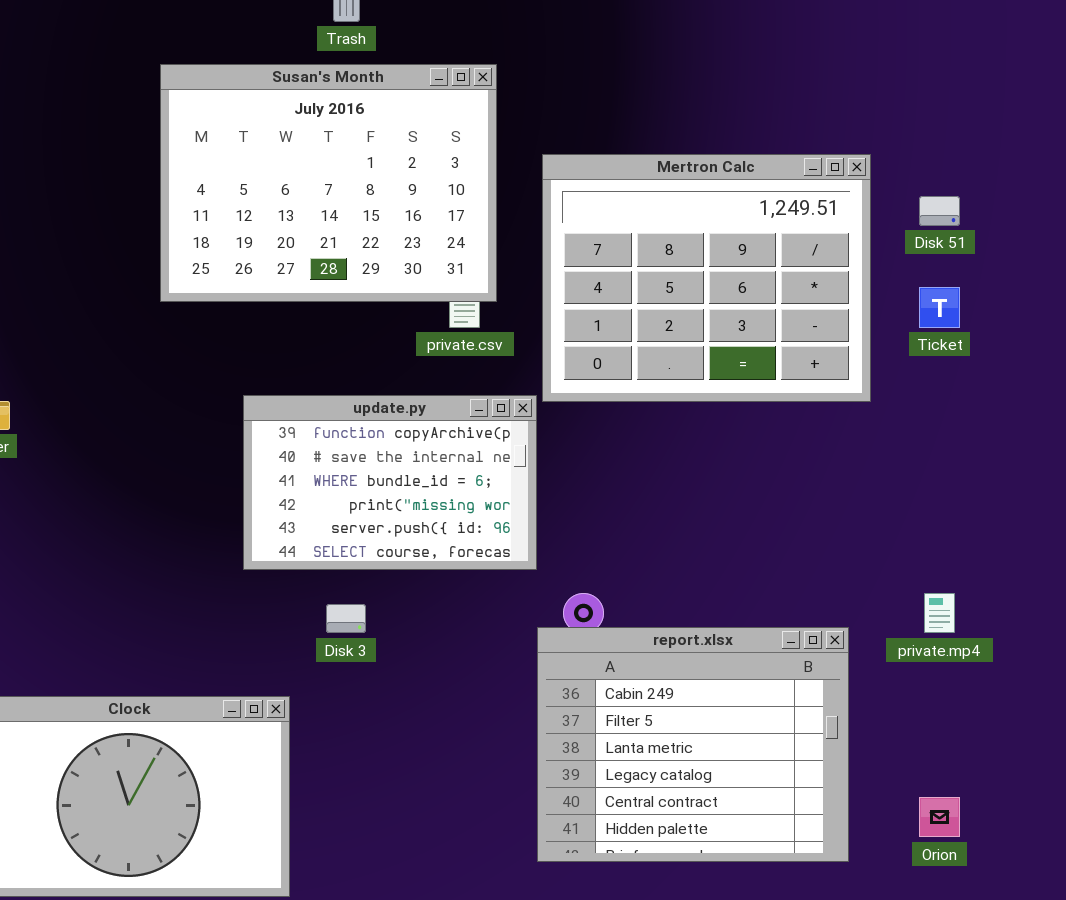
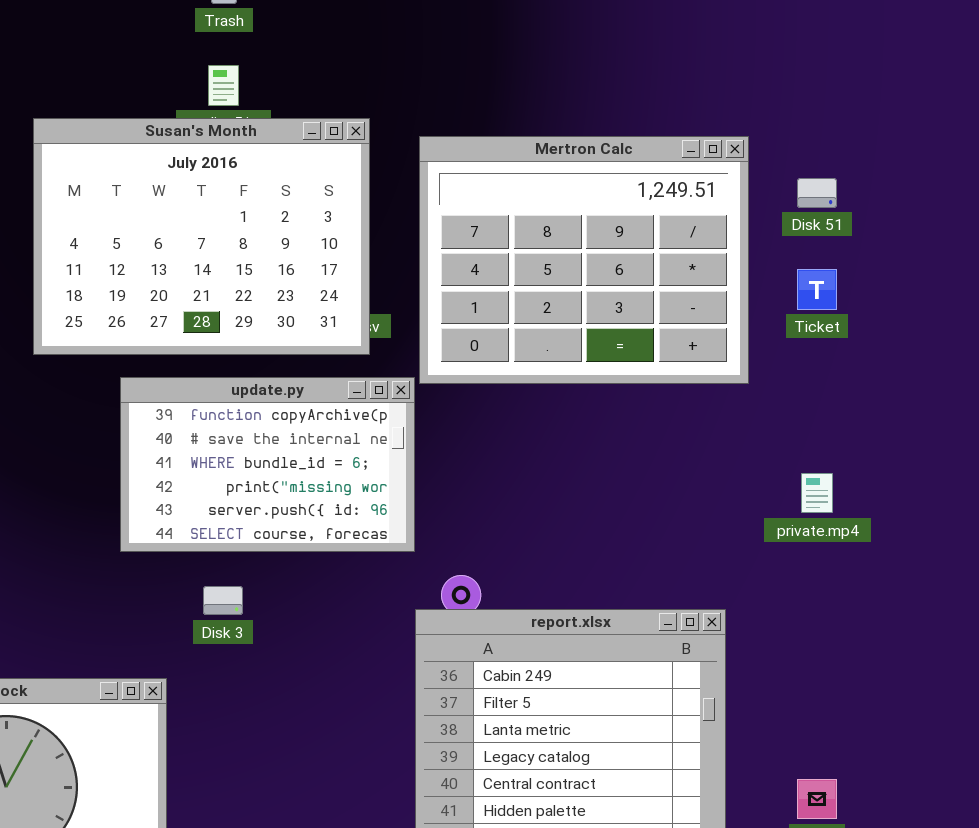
Susan's Month: [160,64,497,302] -> [33,118,370,355], moved
private.mp4: [924,593,955,633] -> [801,473,833,513], moved

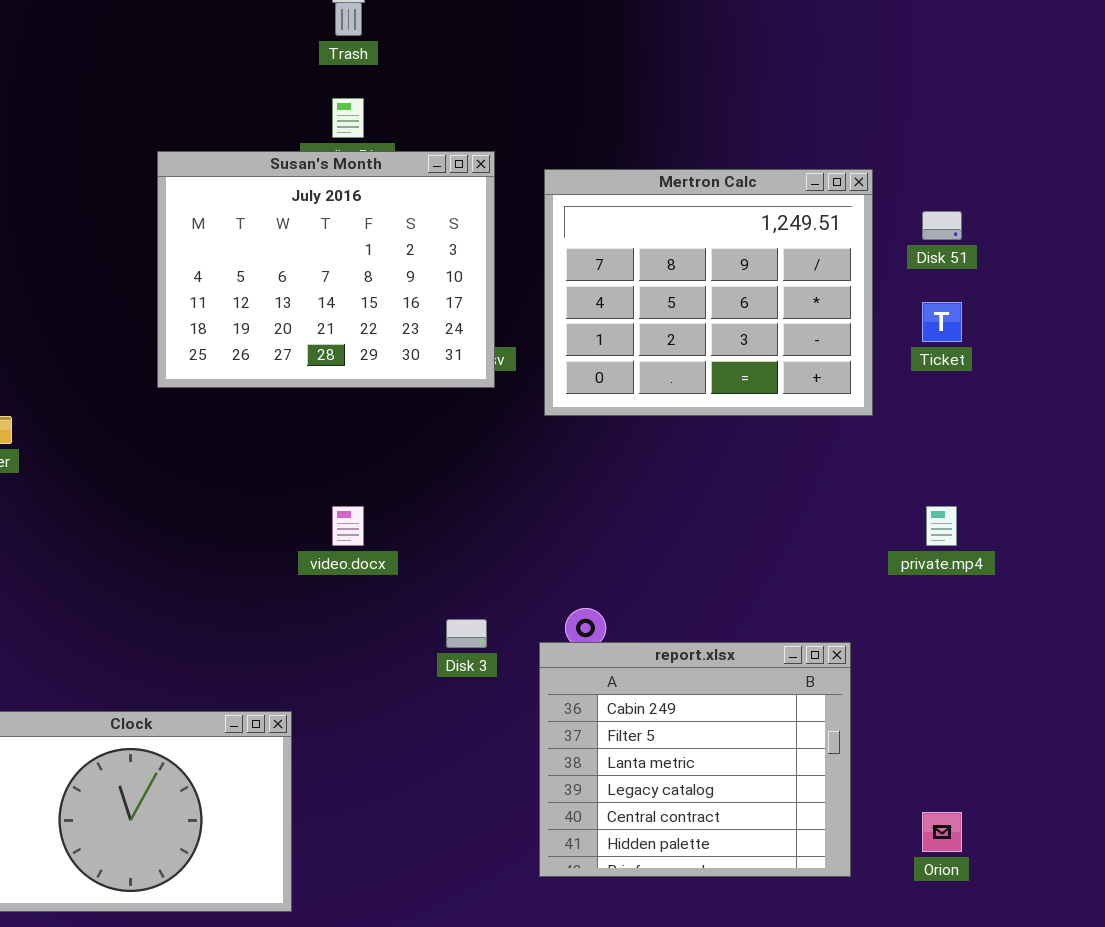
update.py: [120,377,415,552] -> none, closed
Disk 3: [203,586,243,615] -> [446,619,487,648], moved

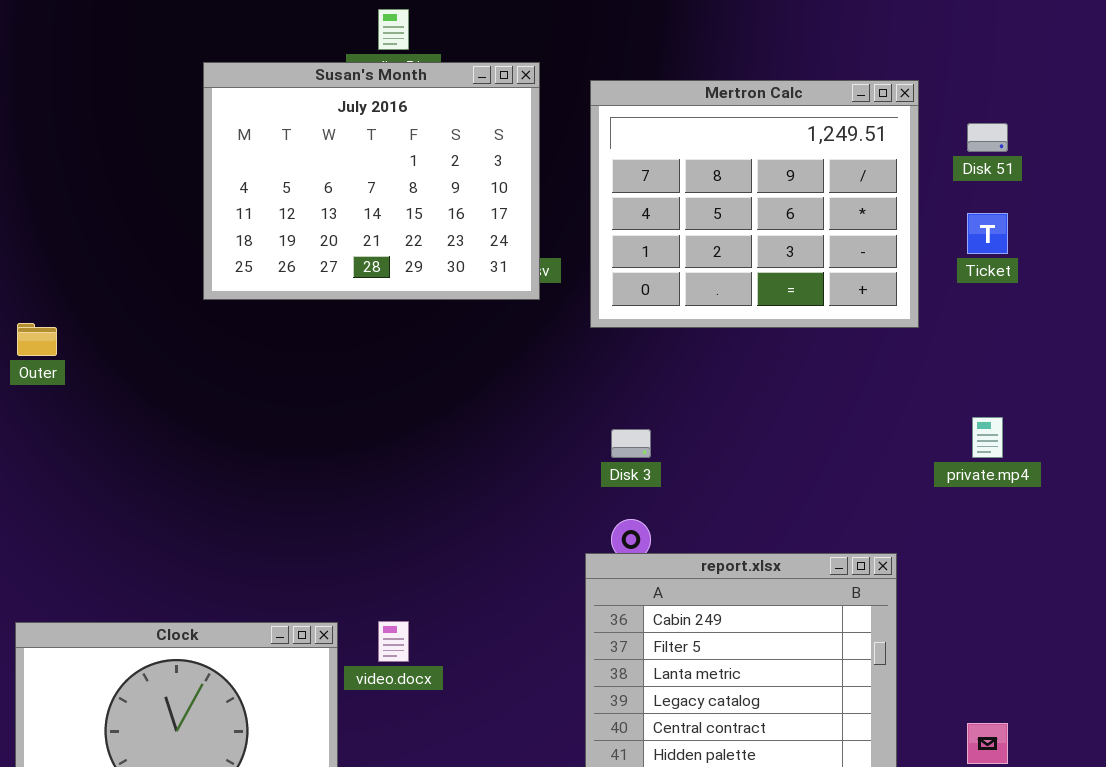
video.docx: [332,506,364,546] -> [378,621,409,662], moved
Disk 3: [446,619,487,648] -> [611,429,651,458], moved

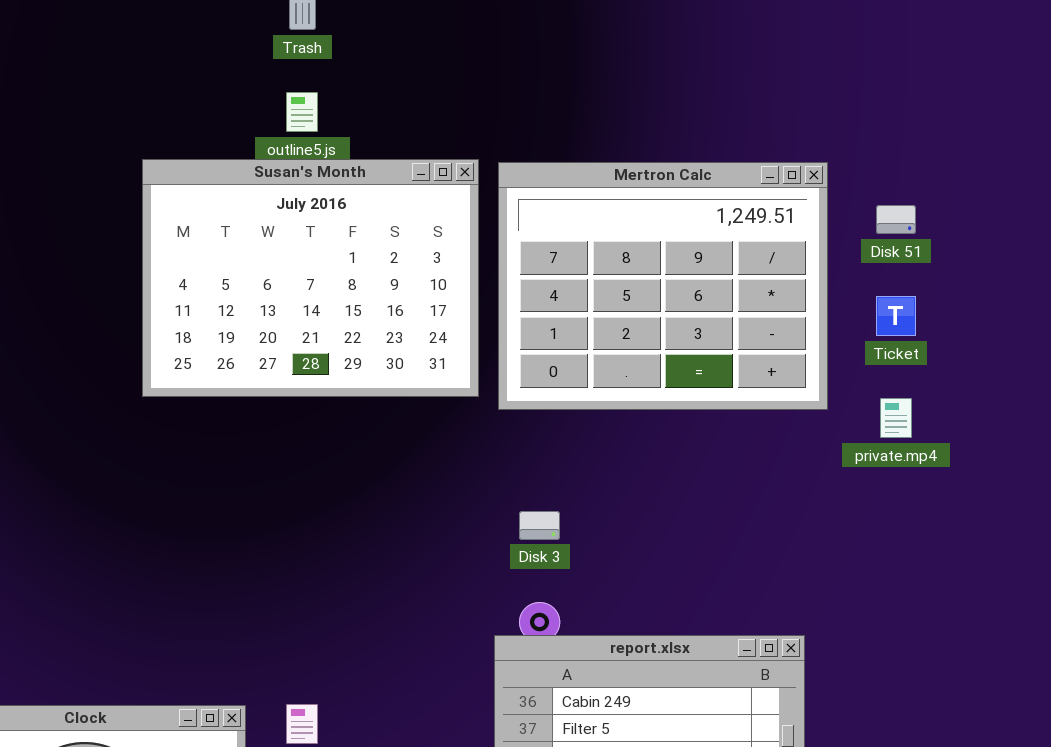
Susan's Month: [203,62,540,300] -> [142,159,479,397], moved
private.mp4: [972,417,1003,458] -> [880,398,912,438], moved

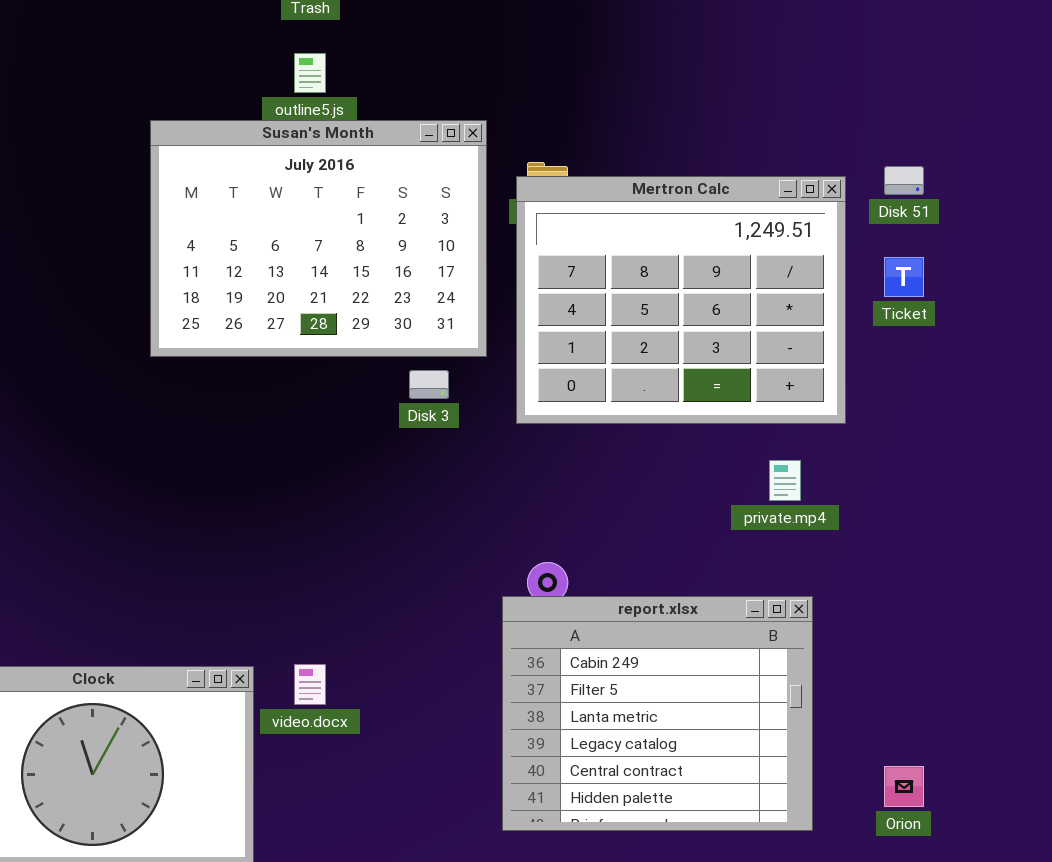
Mertron Calc: [498,162,828,410] -> [516,176,846,424], moved
private.mp4: [880,398,912,438] -> [769,460,801,501], moved
Disk 3: [519,511,560,540] -> [409,370,449,399], moved

